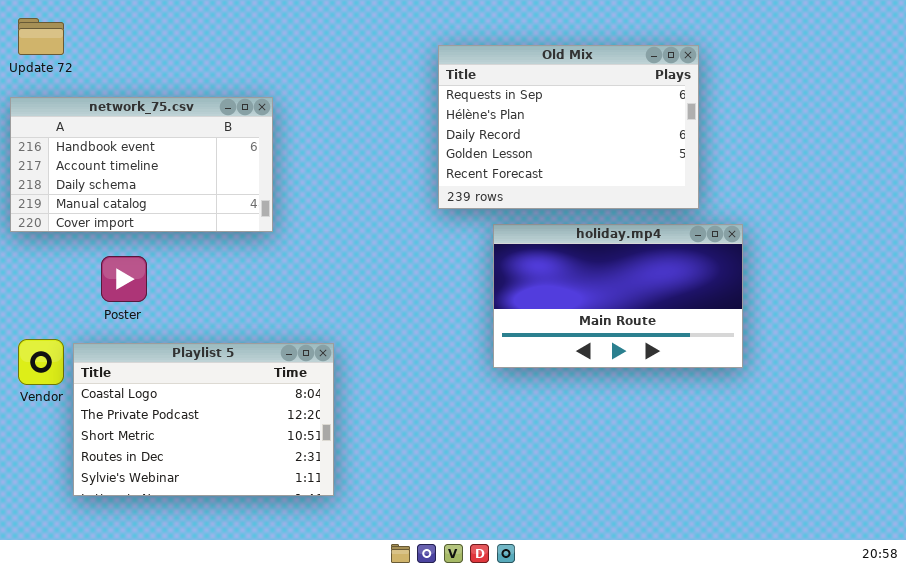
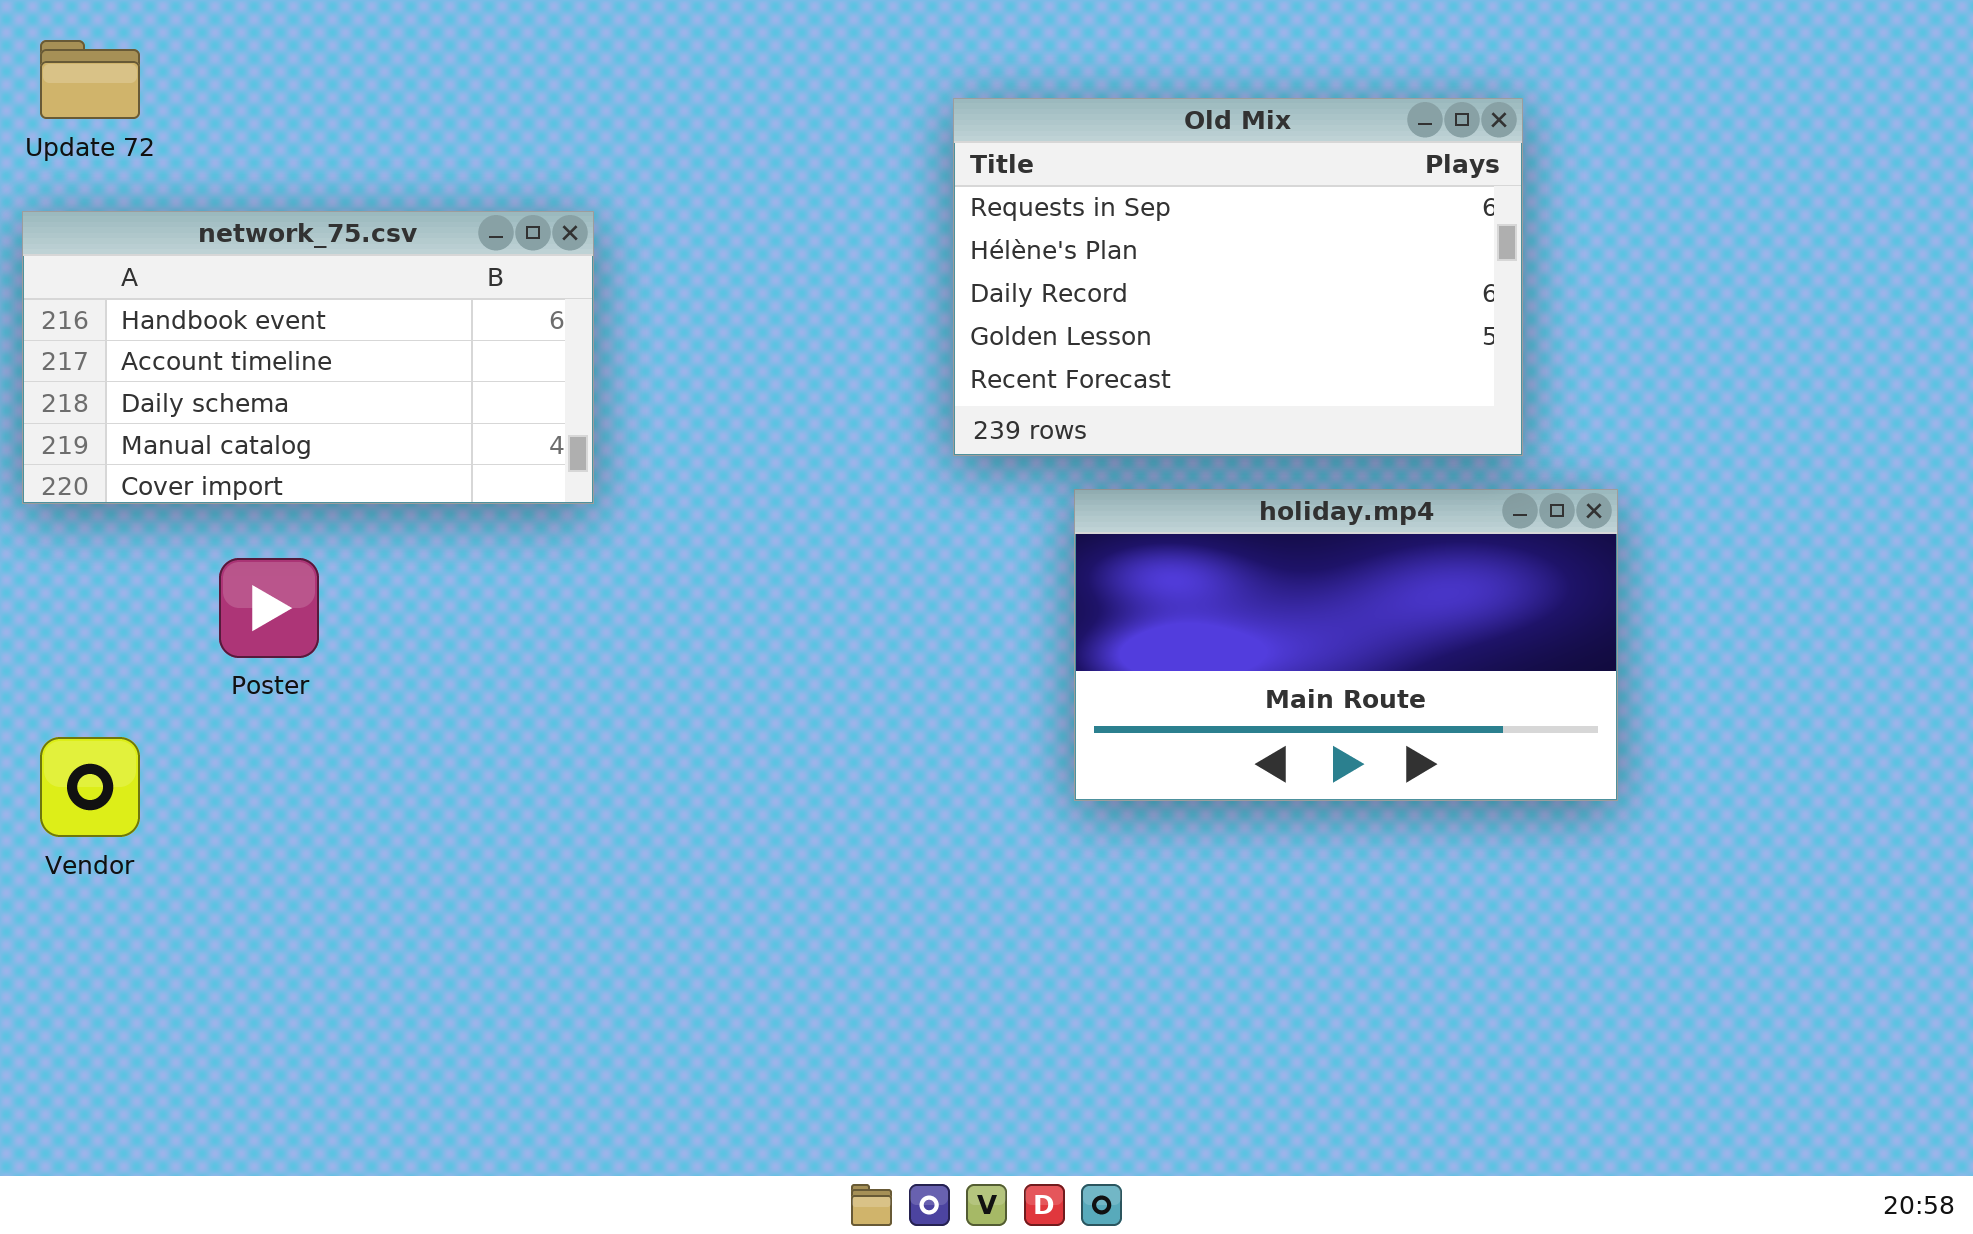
Playlist 5: [73,343,334,496] -> none, closed

